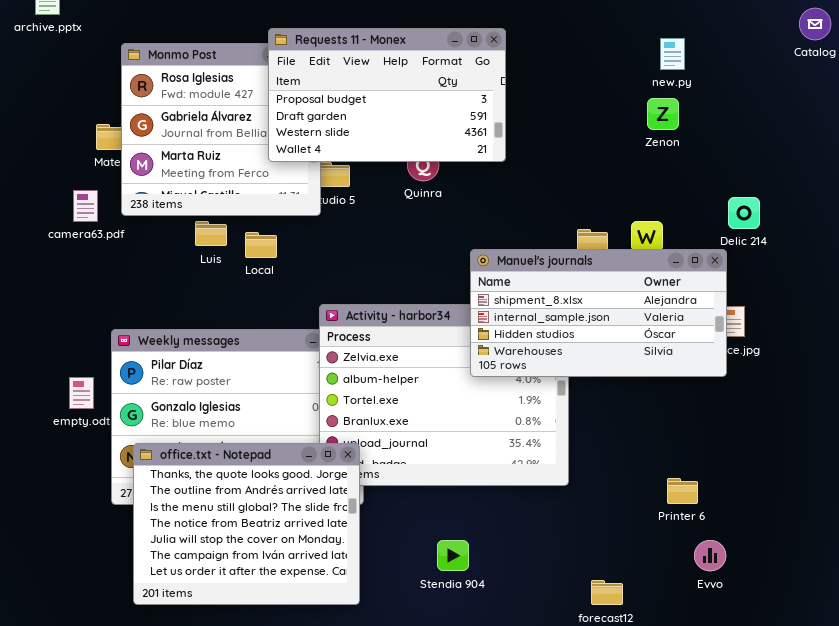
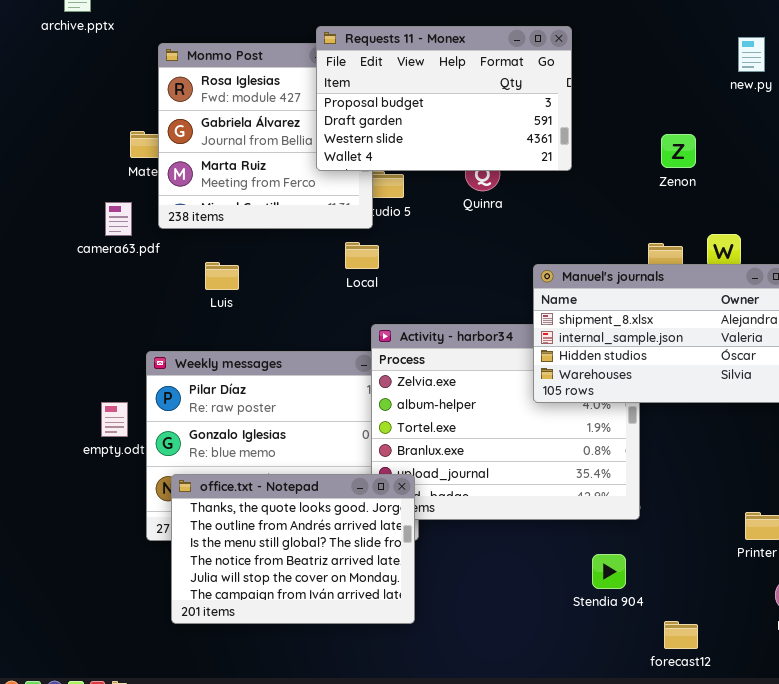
Zenon: [647,98,679,130] -> [661,134,696,168], moved
Luis: [195,221,227,246] -> [205,262,239,290], moved
Local: [245,232,277,258] -> [345,242,379,269], moved
office.txt - Notepad: [133,443,360,605] -> [171,474,415,624], resized
Stendia 904: [437,540,469,571] -> [592,554,626,589], moved

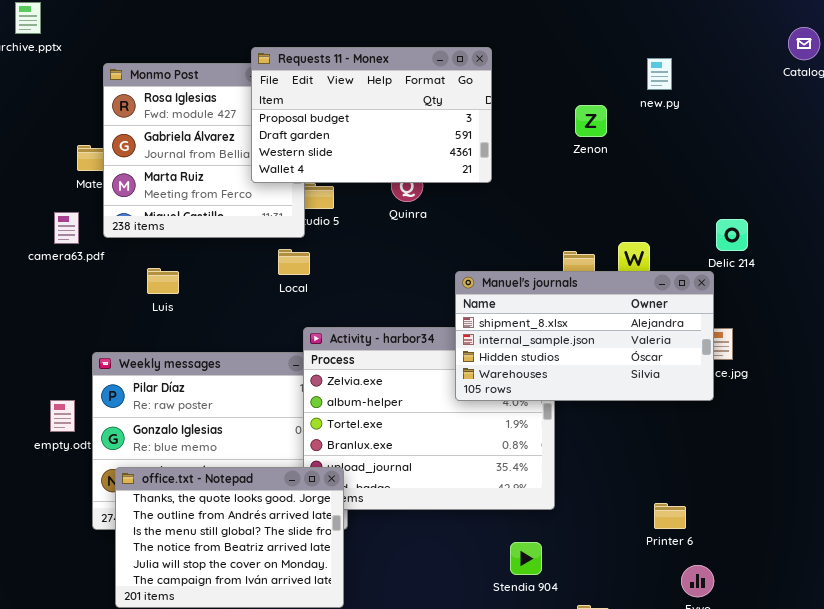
Zenon: [661,134,696,168] -> [575,105,607,137], moved

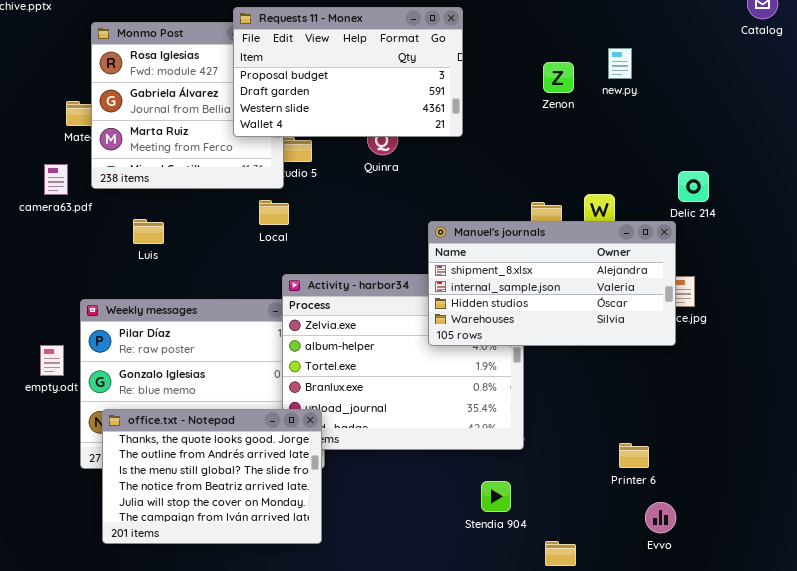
new.py: [647,58,672,90] -> [608,48,632,79], moved

